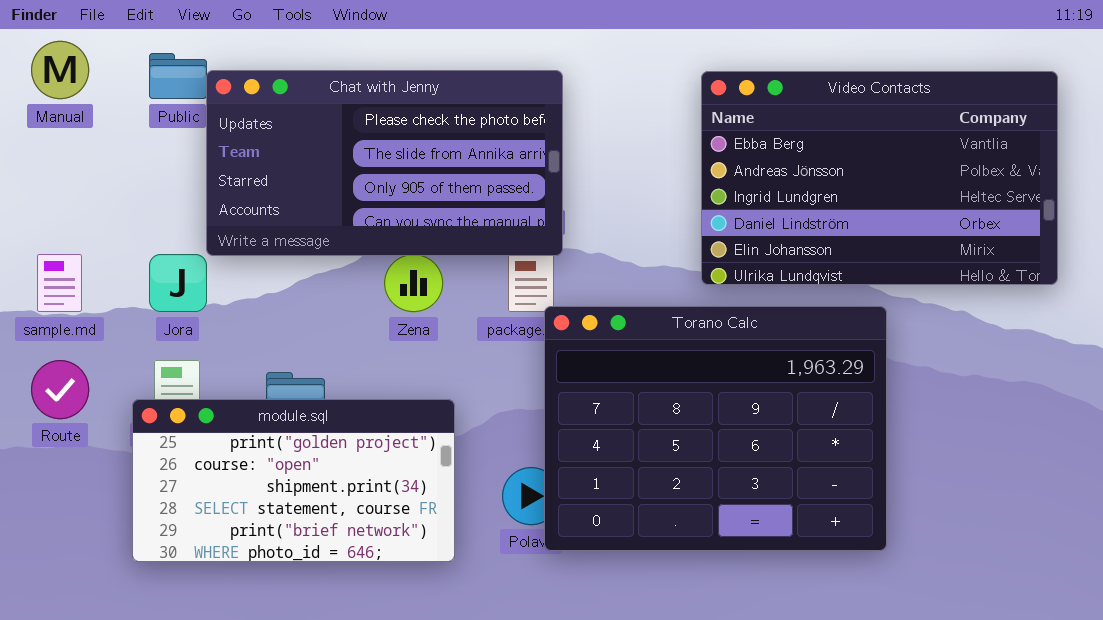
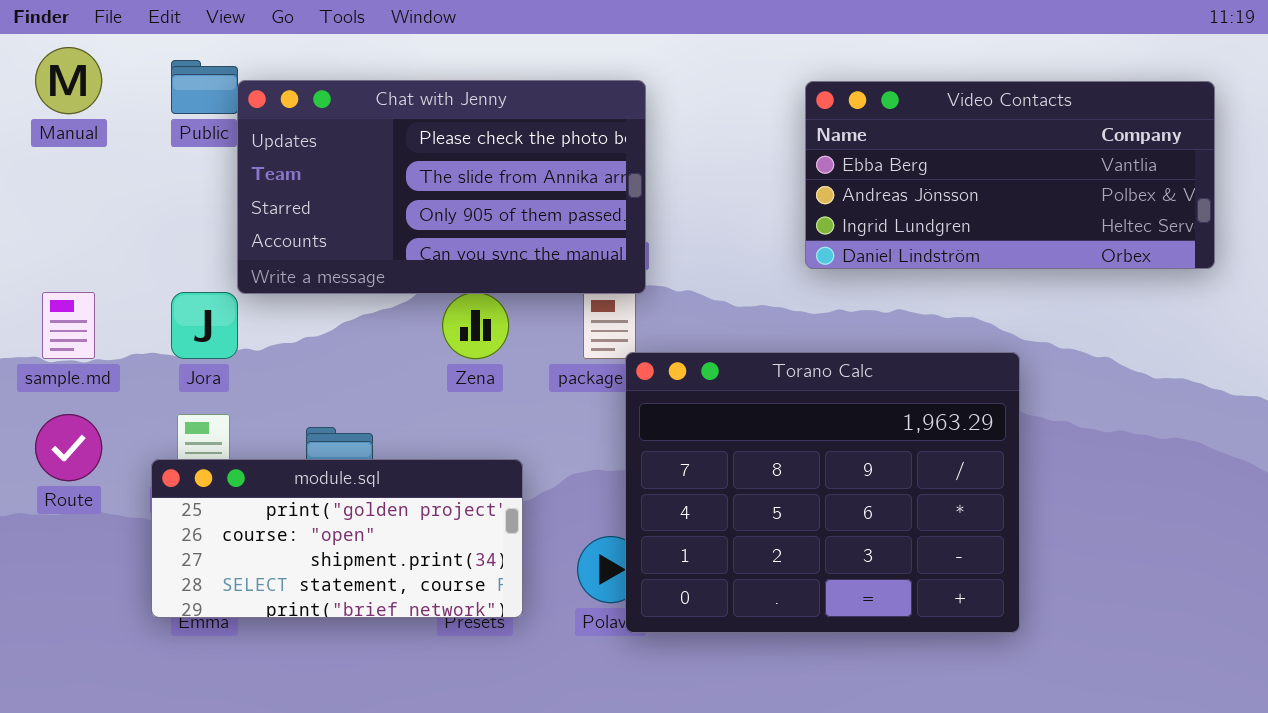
Video Contacts: [701,71,1058,285] -> [805,81,1215,269], resized
module.sql: [132,399,455,562] -> [151,459,523,618], resized

